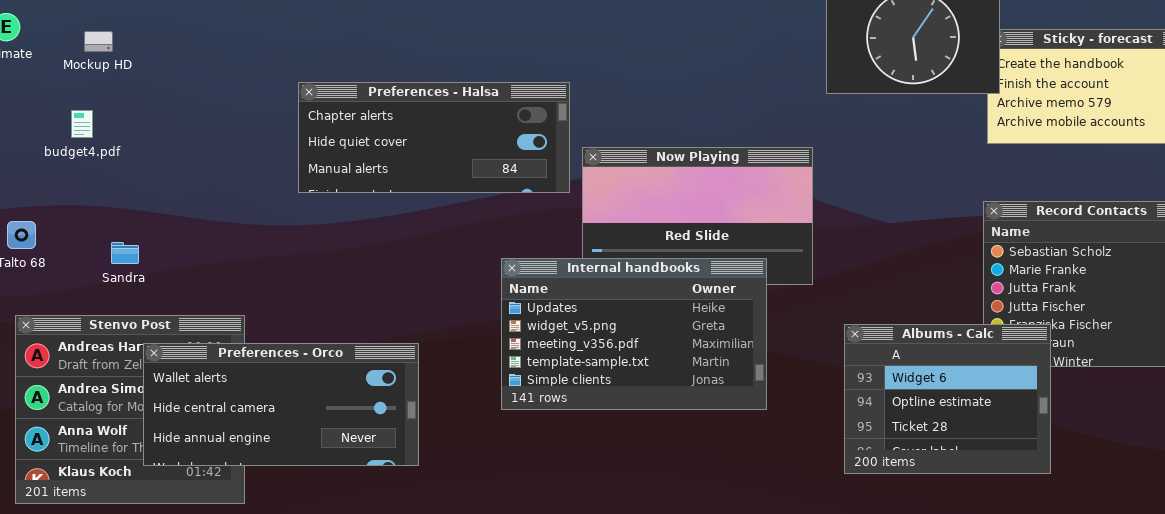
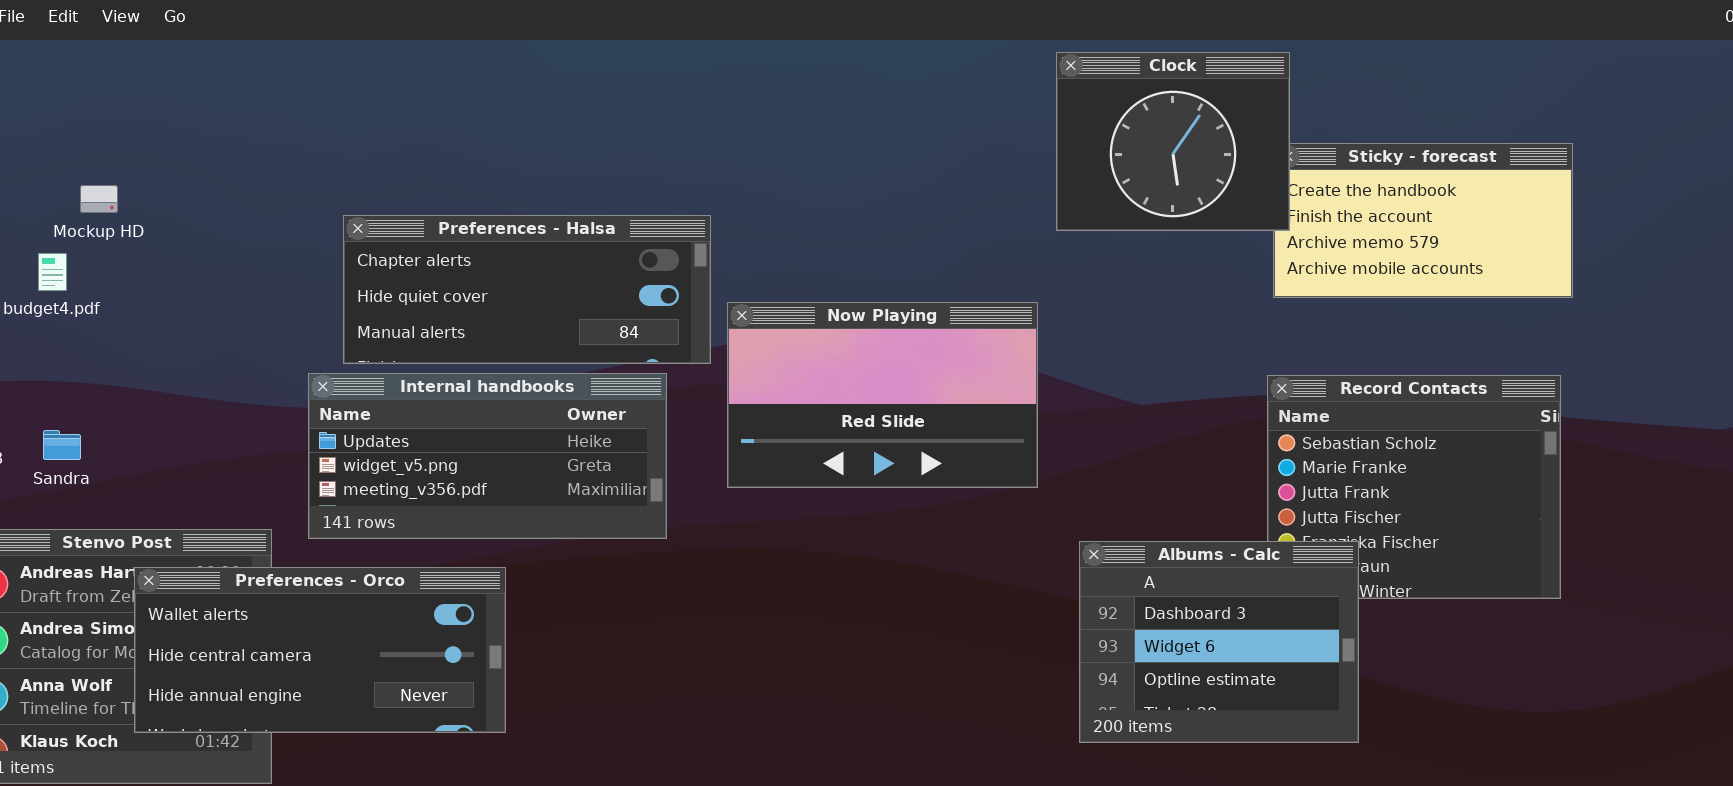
Mockup HD: [84,31,113,52] -> [80,185,118,213], moved
Sandra: [111,242,139,264] -> [43,430,81,460], moved
Internal handbooks: [501,258,767,410] -> [308,373,667,539], moved, resized
Albums - Calc: [844,324,1051,474] -> [1079,541,1359,743], scrolled up 1 row

